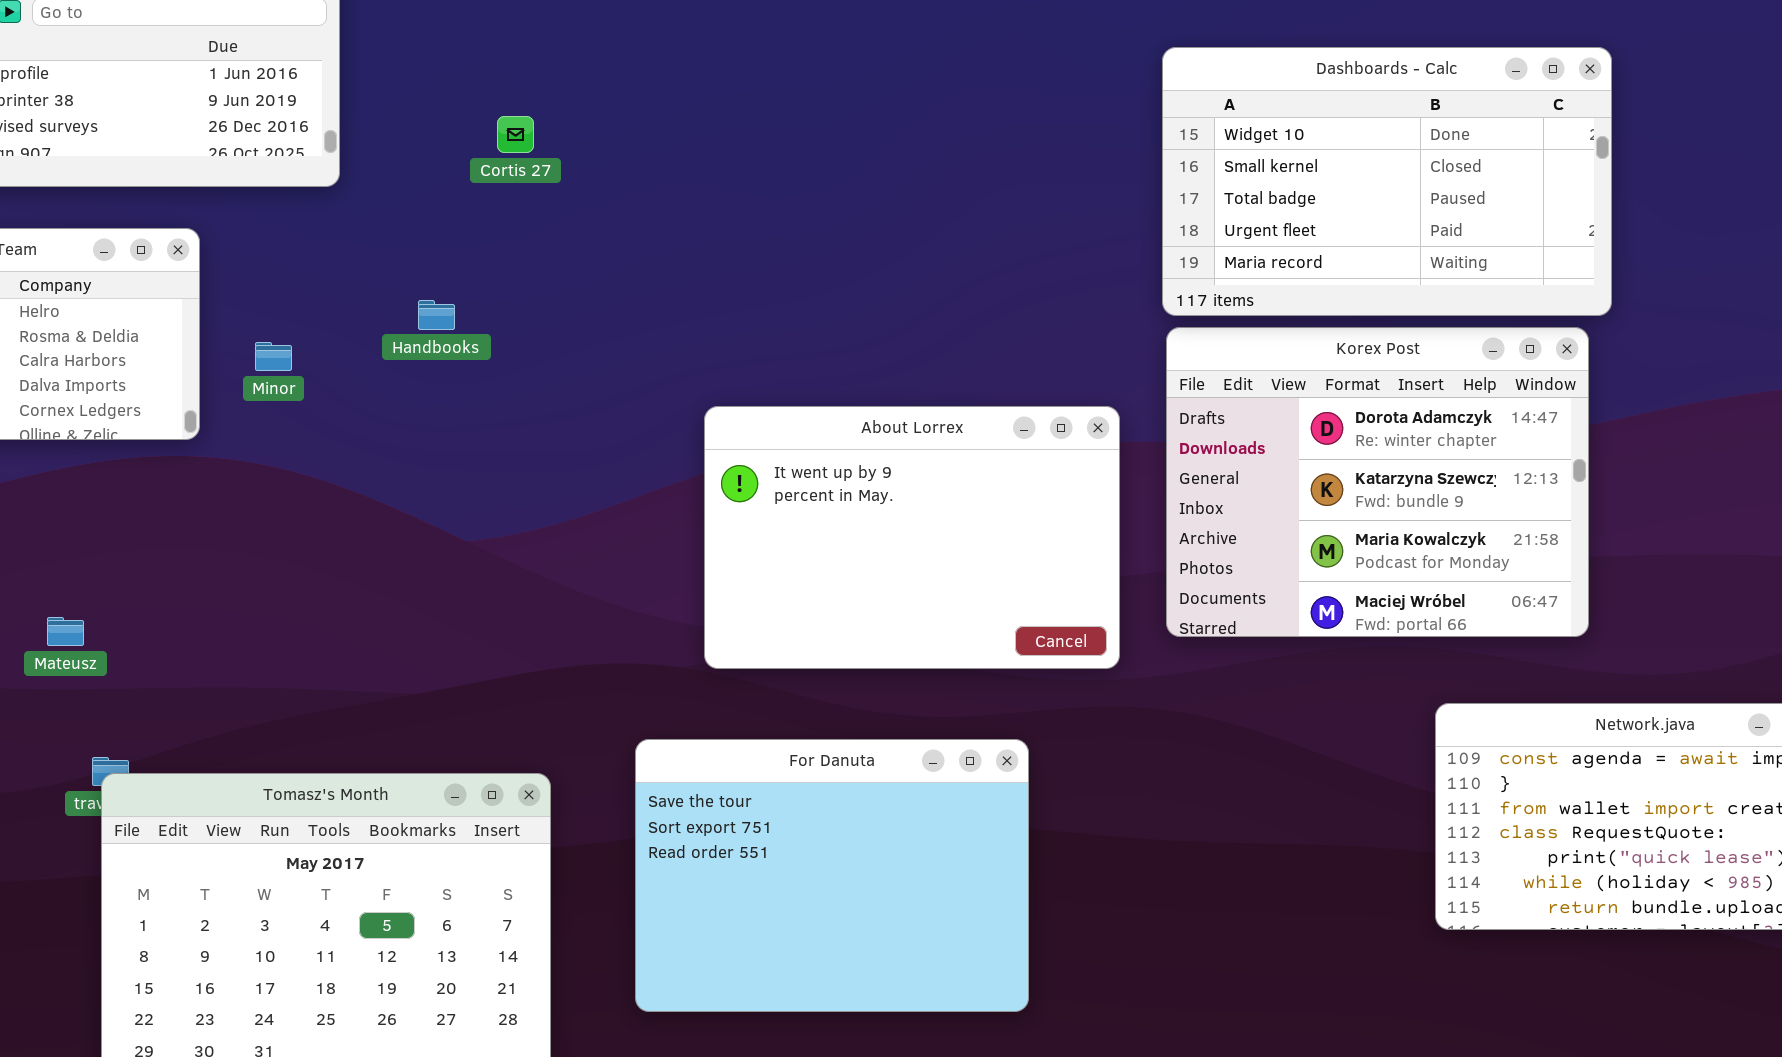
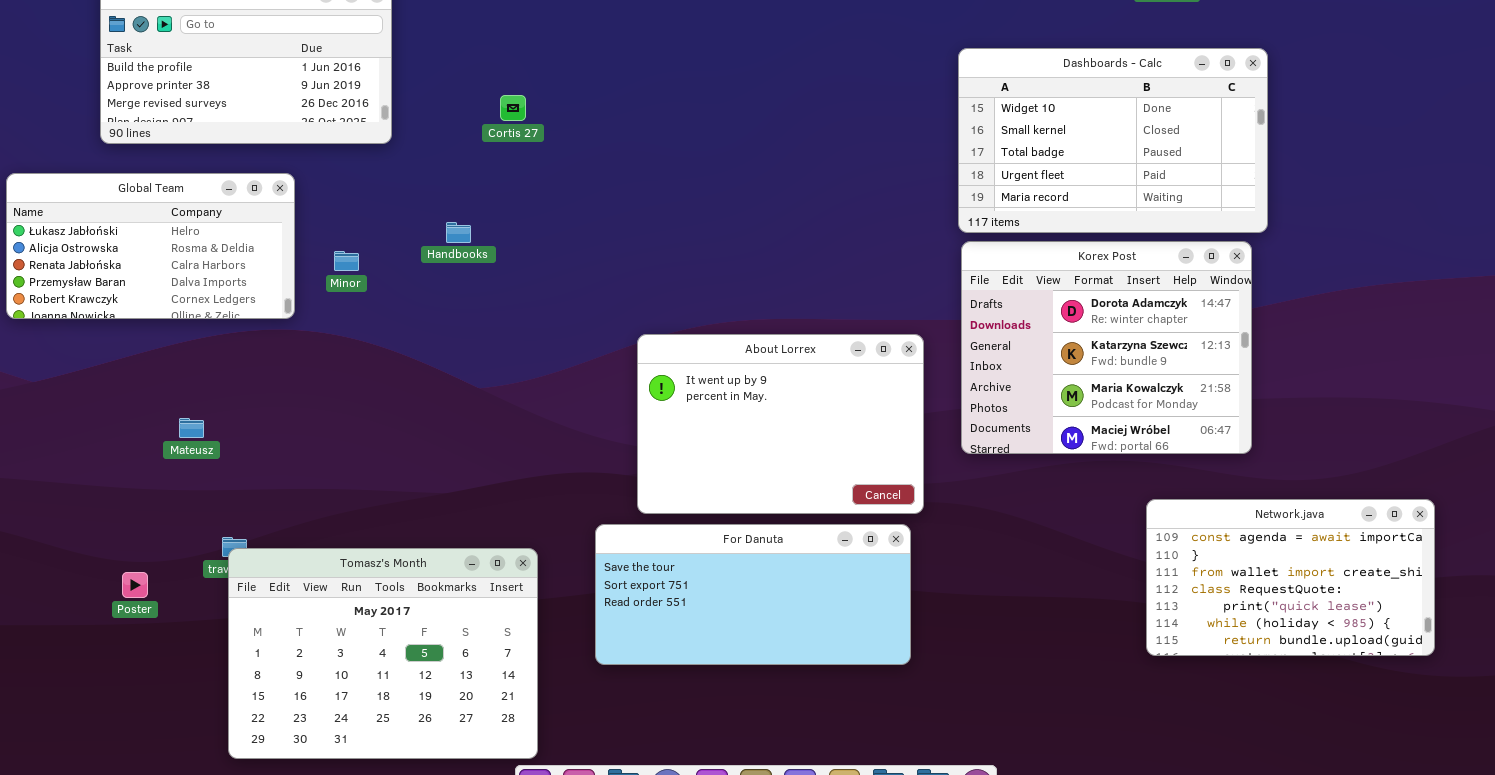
About Lorrex: [704,406,1120,669] -> [637,334,924,514], moved
Mateusz: [47,617,84,646] -> [179,418,204,438], moved
For Danuta: [635,739,1029,1012] -> [595,524,911,665], resized

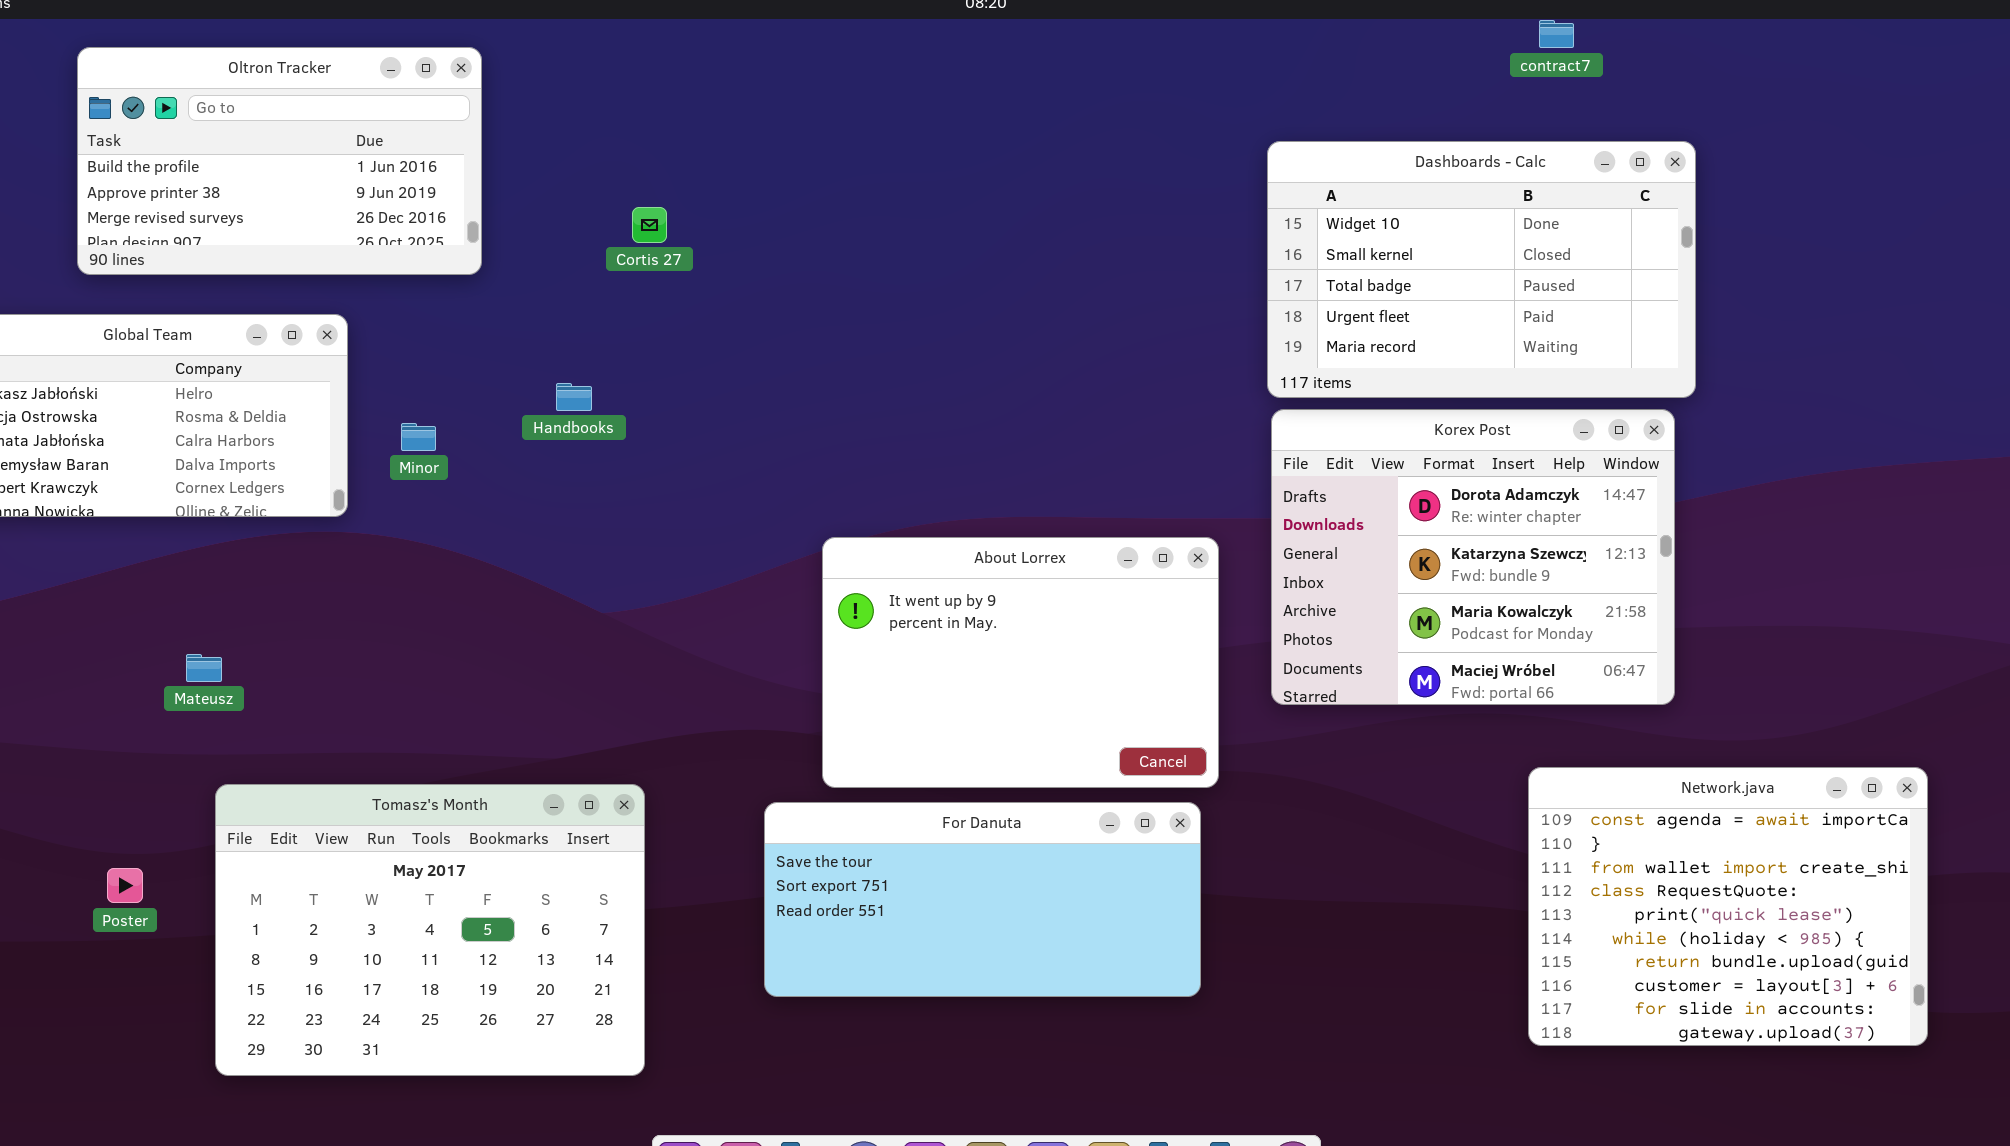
Network.java: [1146,499,1435,656] -> [1528,767,1928,1046], resized
Tomasz's Month: [228,548,538,759] -> [215,784,645,1076], moved

